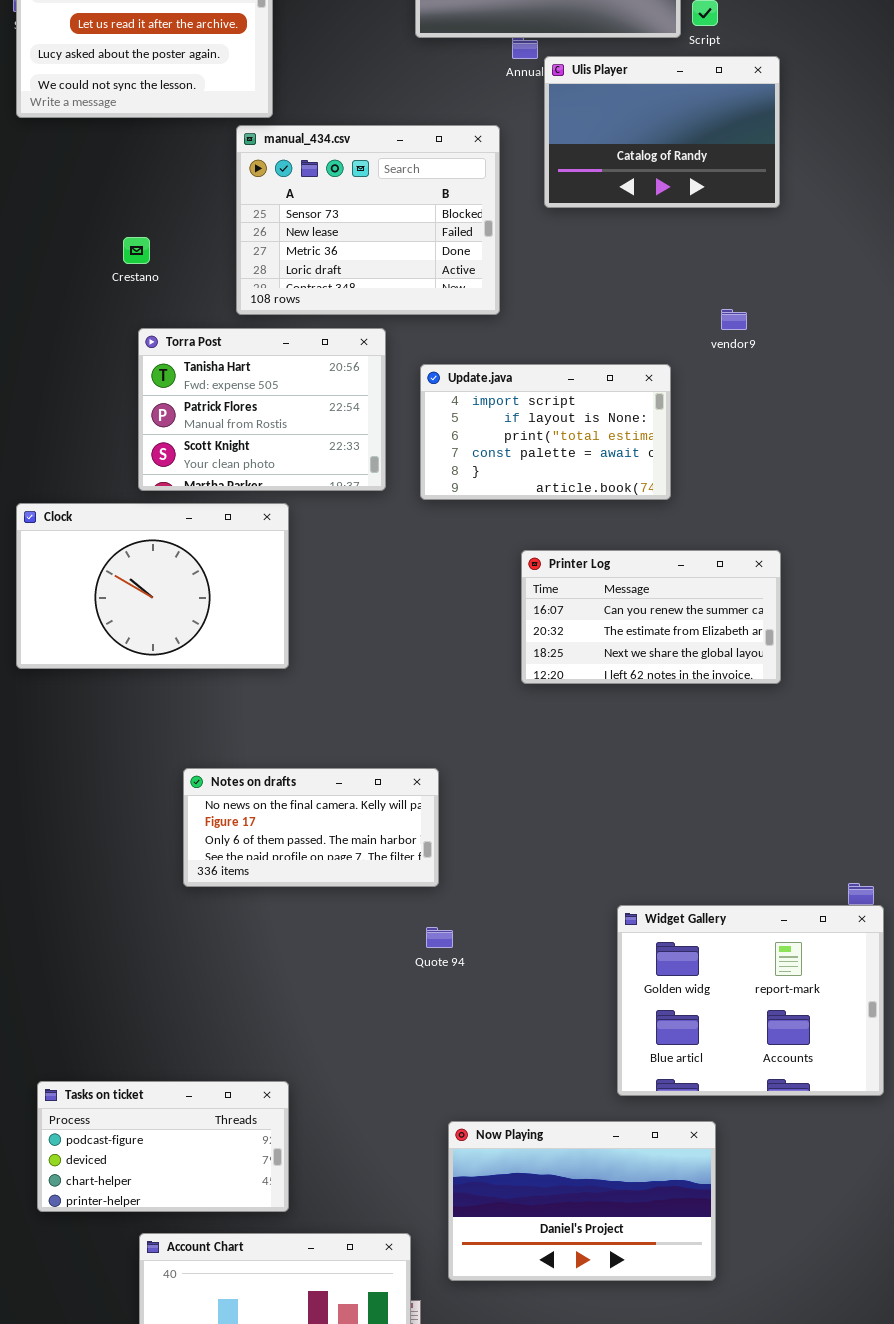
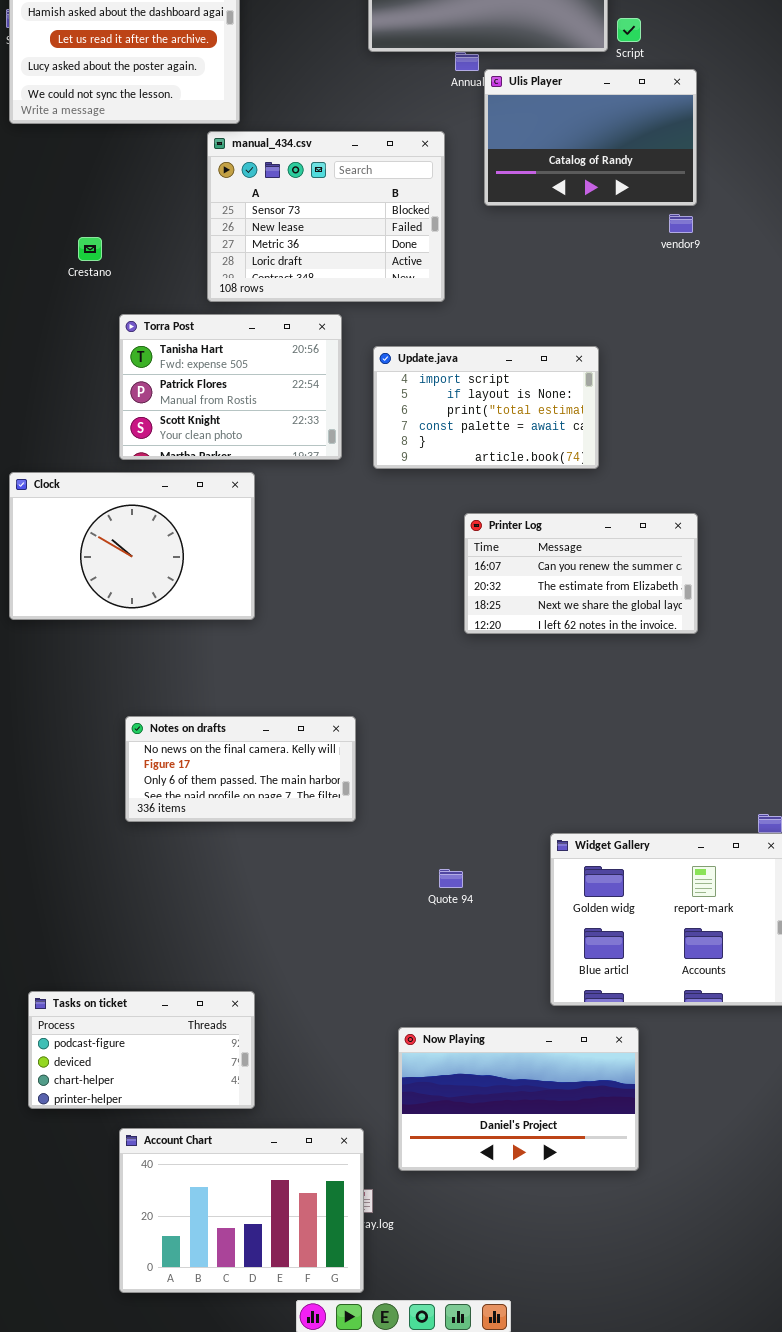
Crestano: [123,237,150,264] -> [78,237,102,261], moved
vendor9: [721,309,747,330] -> [669,214,693,233], moved
Notes on drafts: [183,768,439,887] -> [125,716,356,822], moved
Quote 94: [426,927,453,948] -> [439,869,463,888], moved

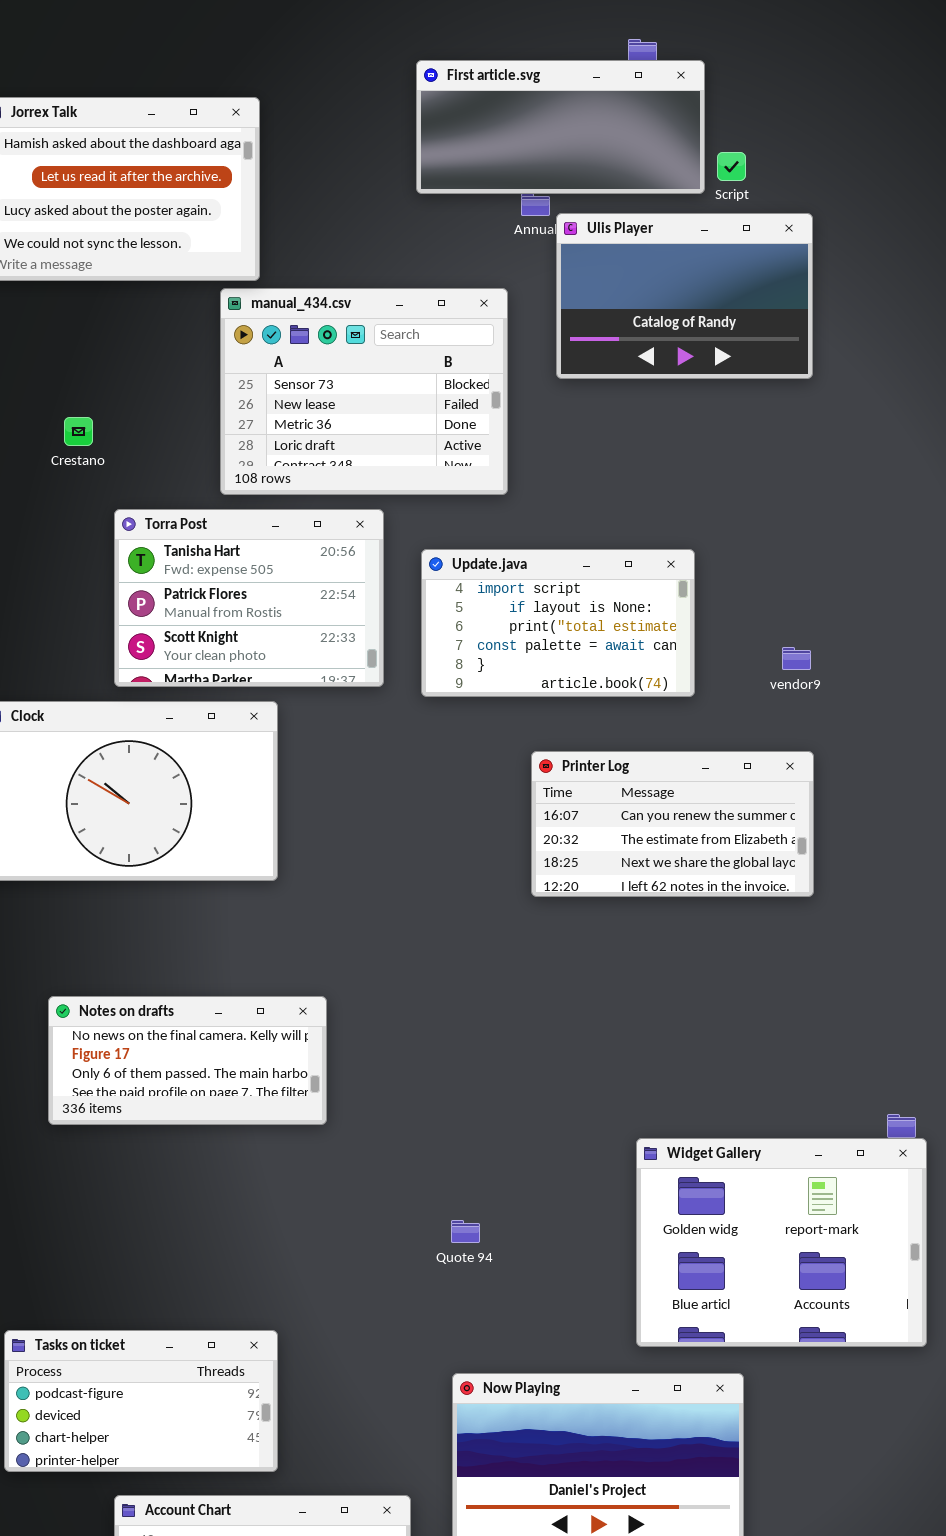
vendor9: [669,214,693,233] -> [782,647,811,670], moved
Notes on drafts: [125,716,356,822] -> [48,996,327,1125], moved
Quote 94: [439,869,463,888] -> [451,1220,480,1243], moved

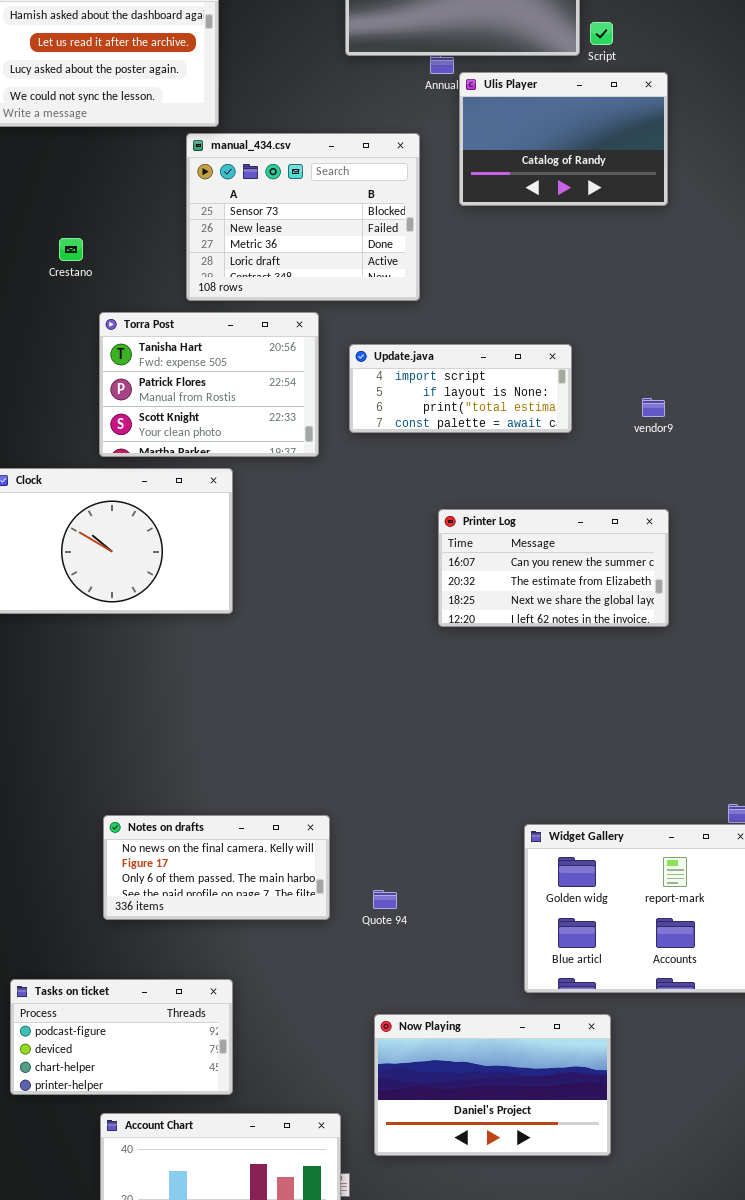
Update.java: [421,549,695,697] -> [349,344,572,433], resized
vendor9: [782,647,811,670] -> [642,398,665,417], moved
Notes on drafts: [48,996,327,1125] -> [103,815,330,920], moved

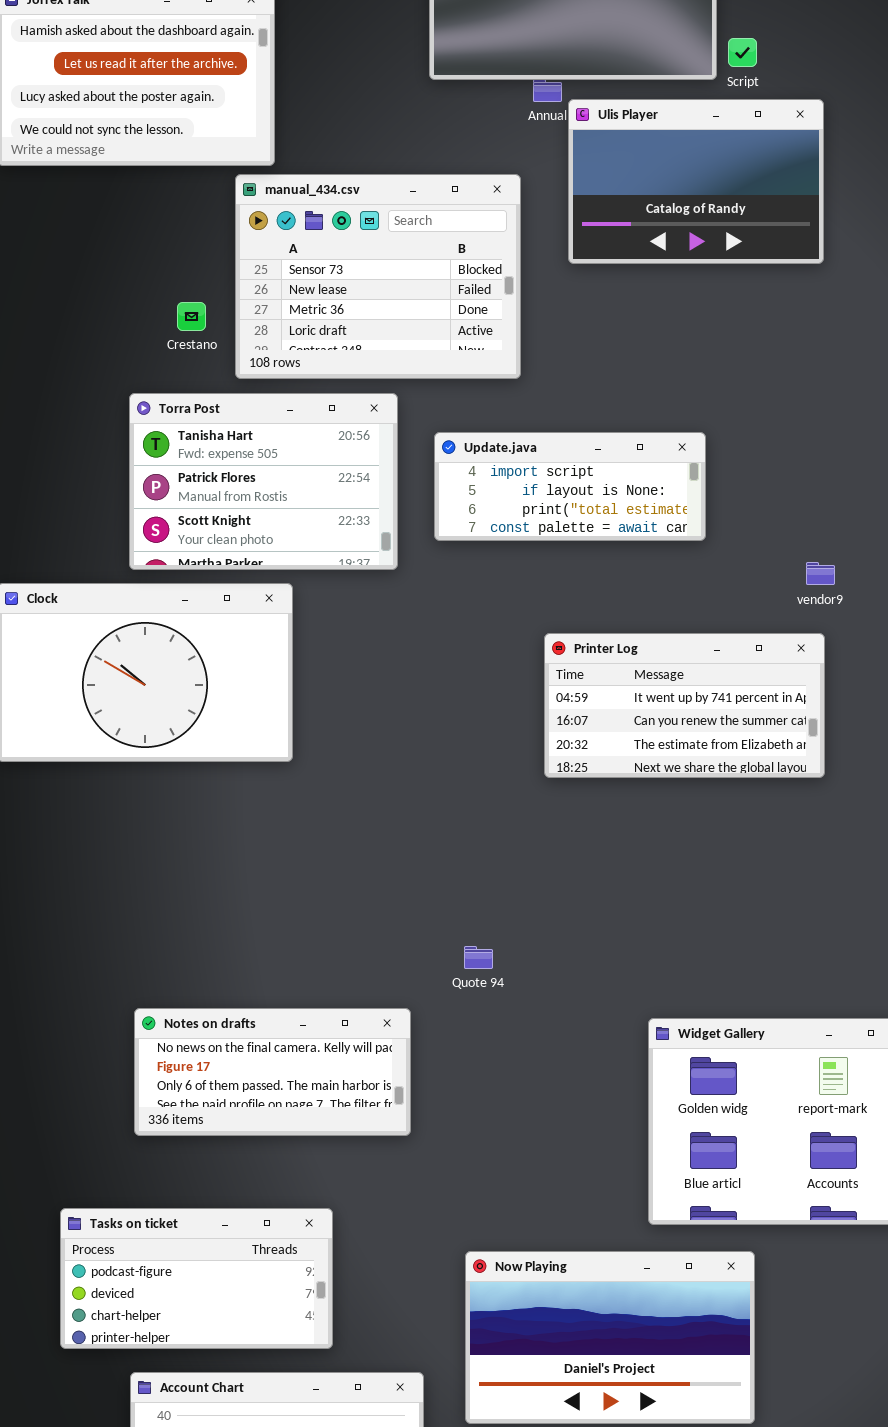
Crestano: [59,238,83,261] -> [177,302,206,331], moved
vendor9: [642,398,665,417] -> [806,562,835,585], moved
Printer Log: [438,509,669,627] -> [544,633,825,778], scrolled up 1 row
Quote 94: [373,890,397,909] -> [464,946,493,969], moved
Tasks on ticket: [10,979,233,1095] -> [60,1208,333,1349], moved

